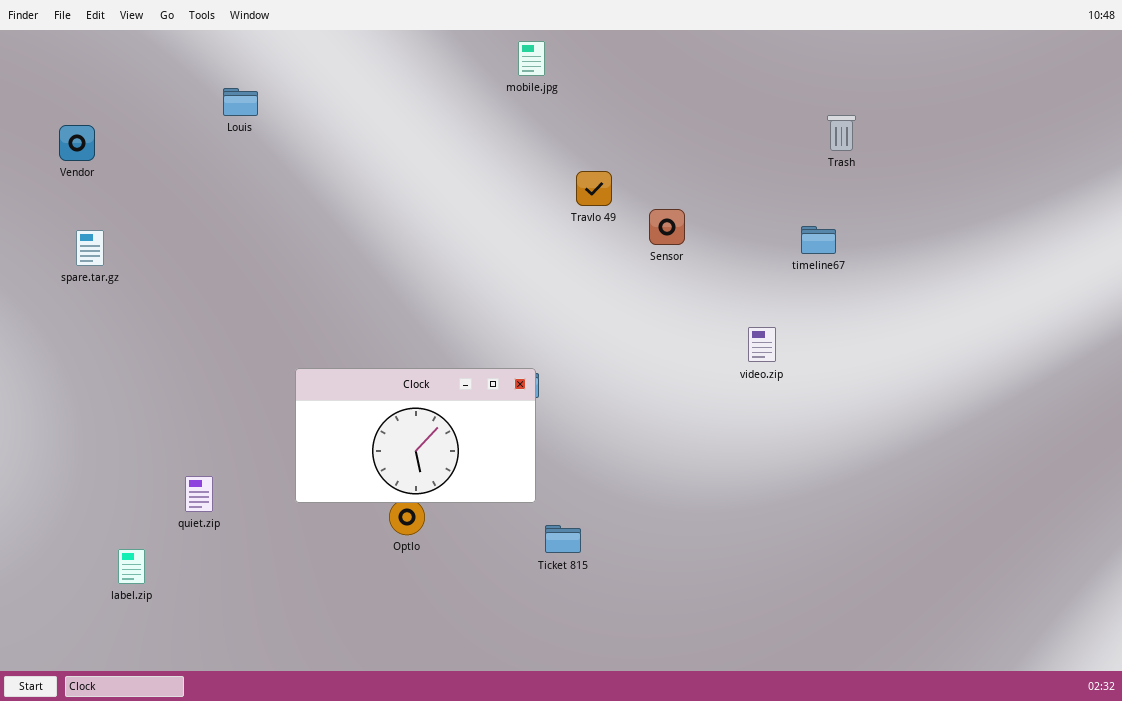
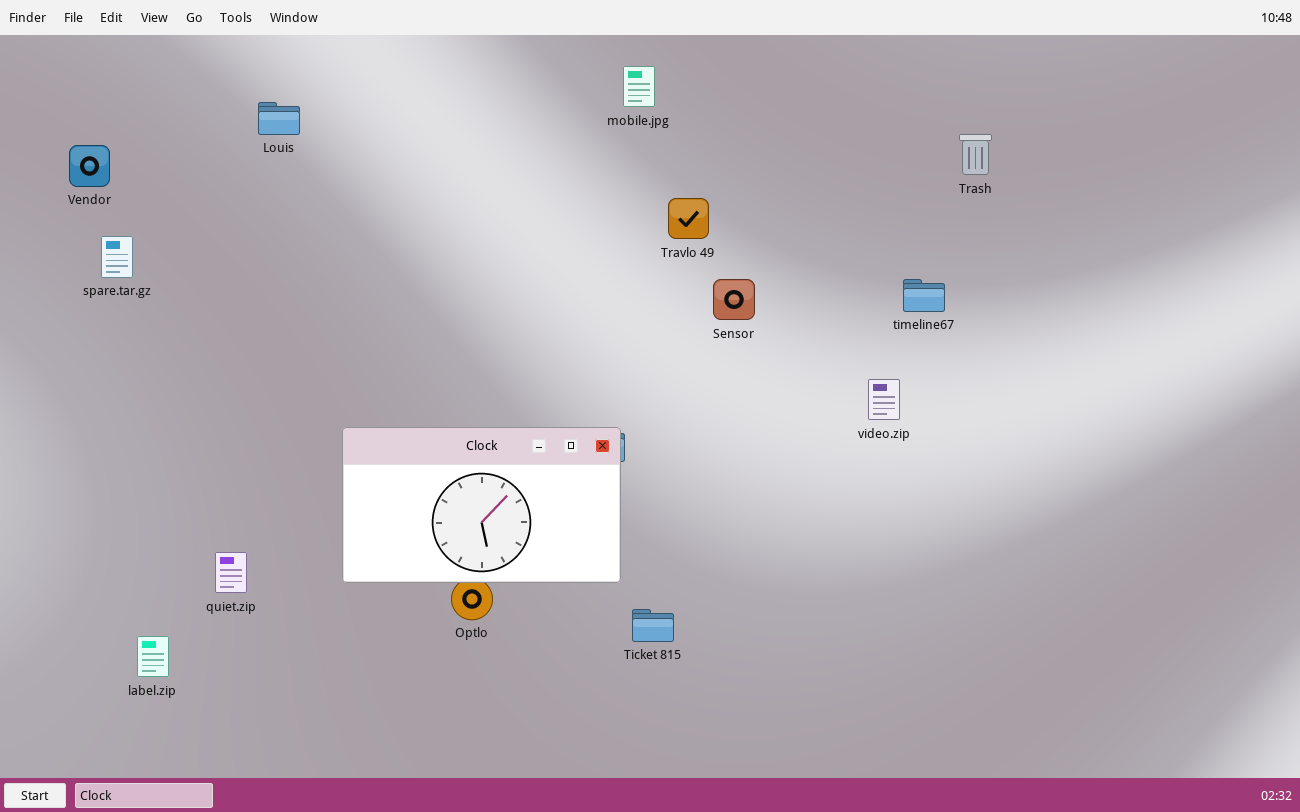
mobile.jpg: [518,41,545,76] -> [623,66,655,107], moved
Sensor: [649,209,685,245] -> [713,279,755,320], moved
timeline67: [801,226,836,254] -> [903,279,945,312], moved
spare.tar.gz: [76,230,104,266] -> [101,236,133,278], moved

